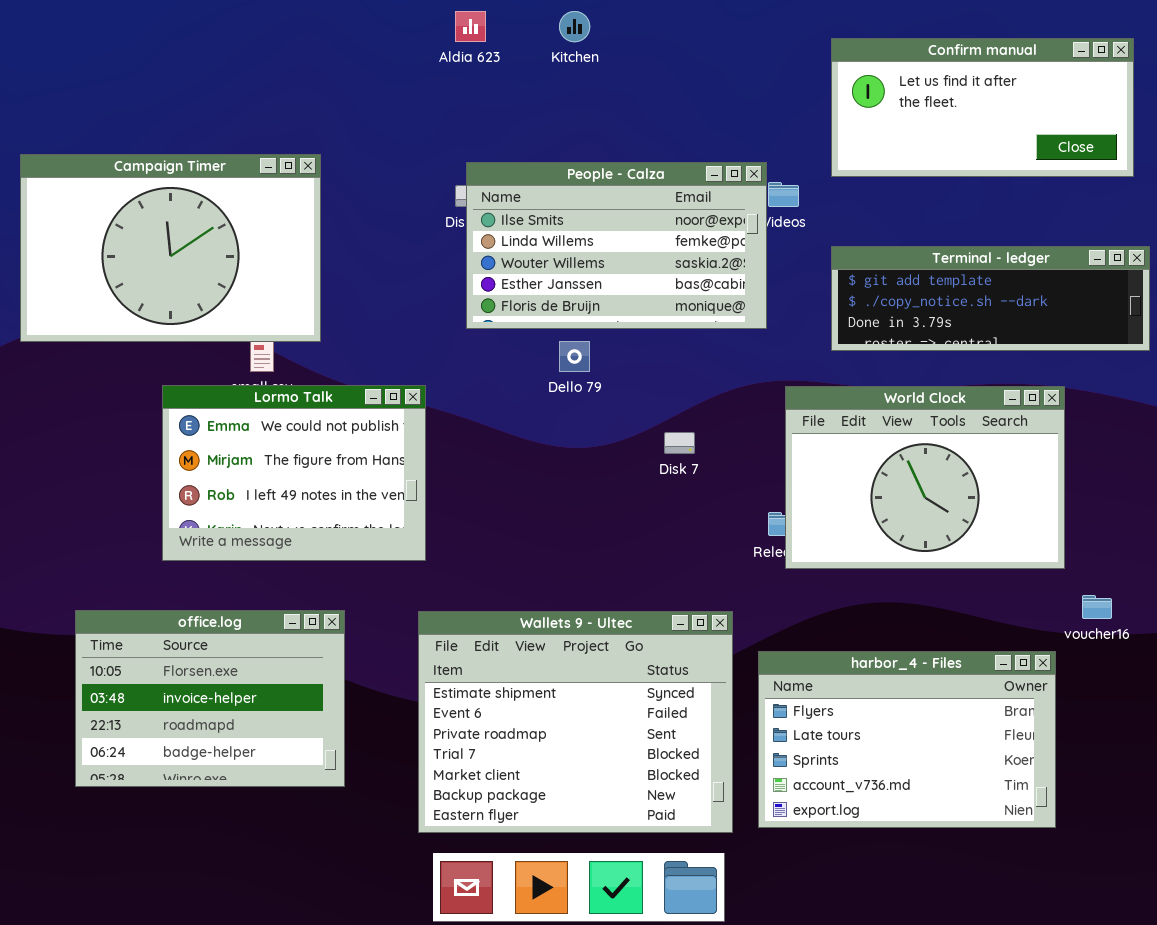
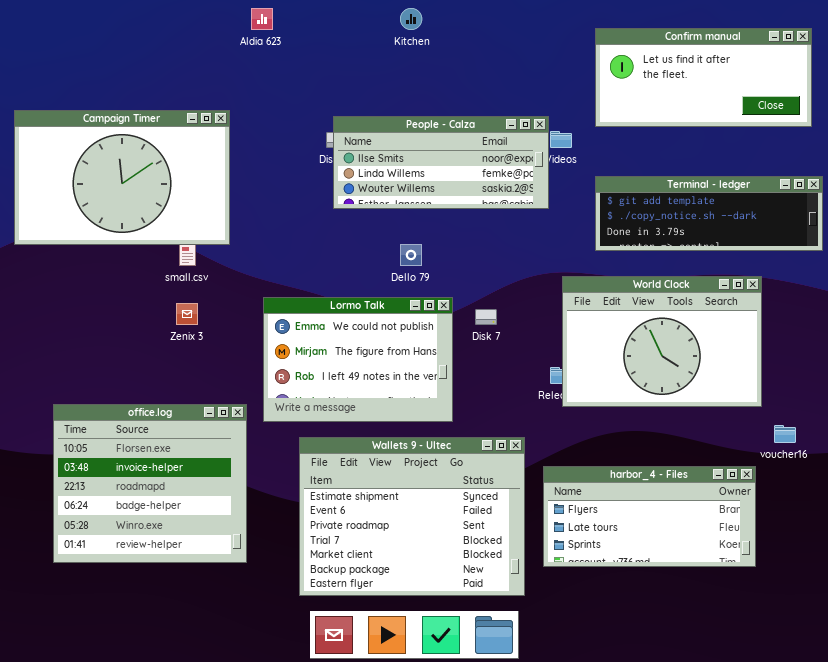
Aldia 623: [455,11,486,42] -> [251,8,273,30], moved
People - Calza: [466,162,767,329] -> [333,116,549,209], resized
Lormo Talk: [162,385,426,561] -> [263,297,453,422], moved
office.log: [75,610,345,787] -> [53,404,247,563], resized
harbor_4 - Files: [758,651,1056,828] -> [543,466,756,567], resized

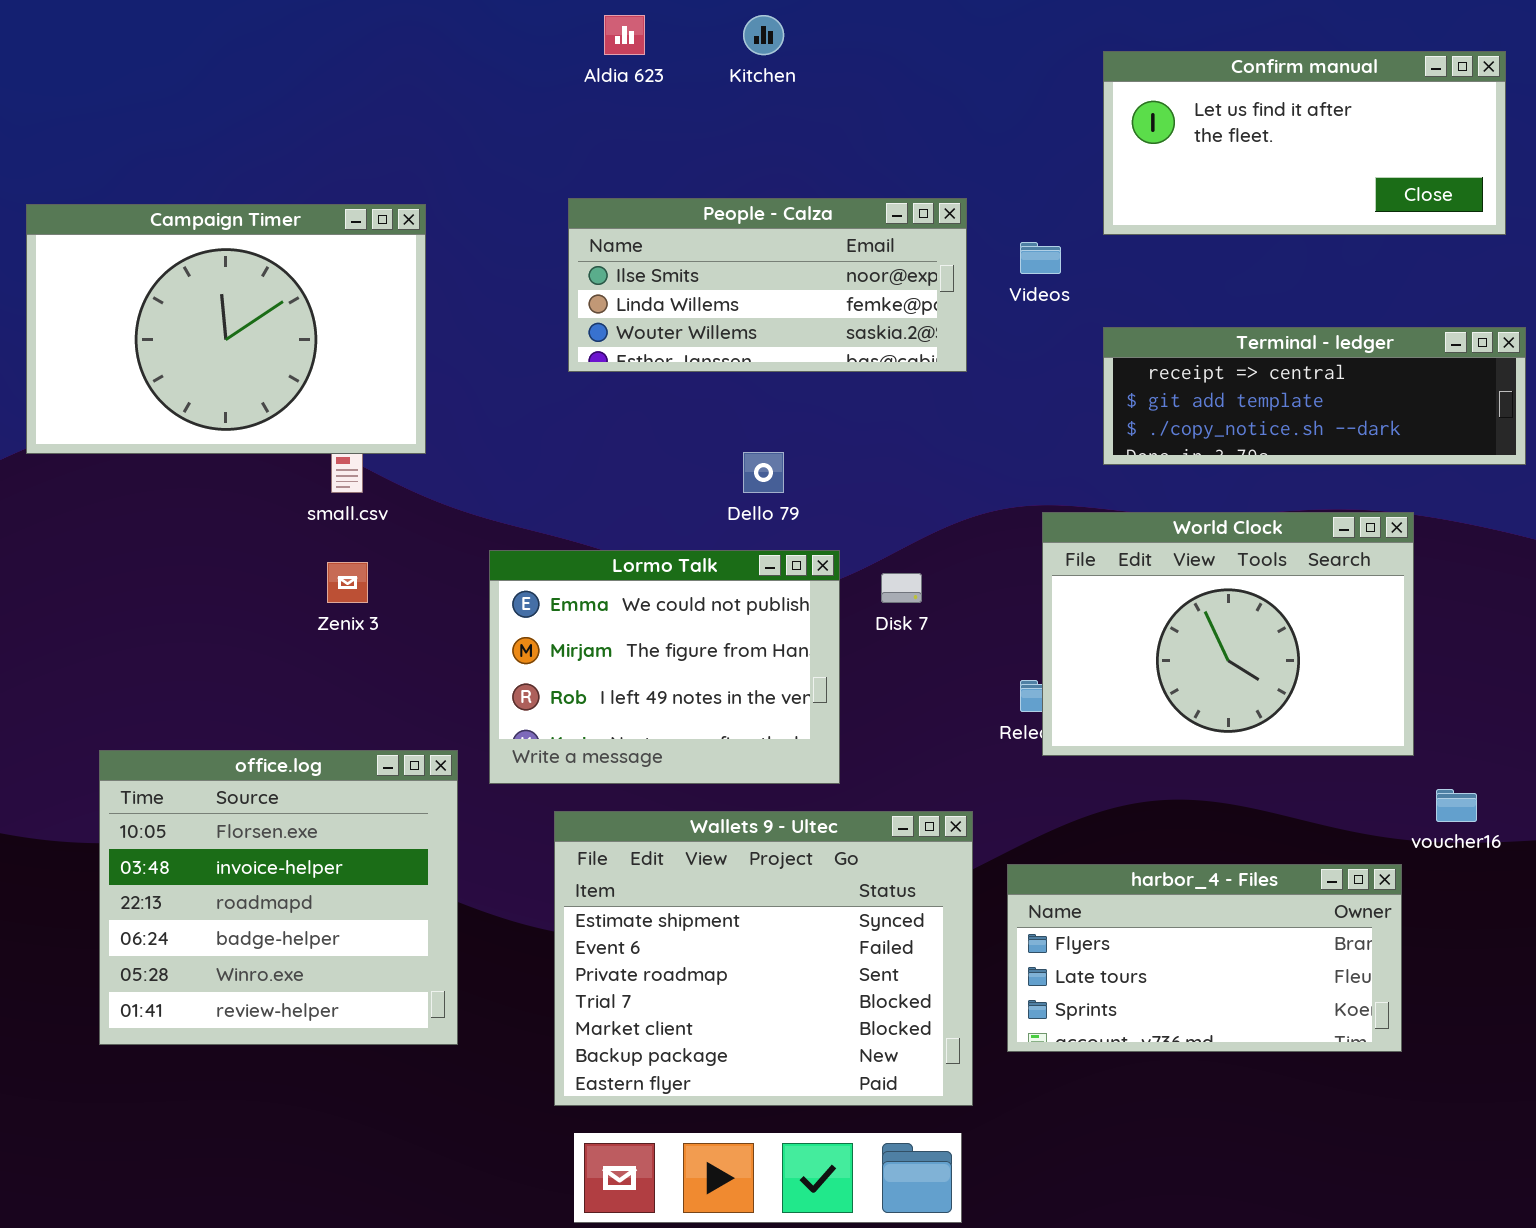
Aldia 623: [251,8,273,30] -> [604,15,645,55], moved
People - Calza: [333,116,549,209] -> [568,198,967,372], moved
Terminal - ledger: [595,176,823,251] -> [1103,327,1526,465], scrolled up 1 row

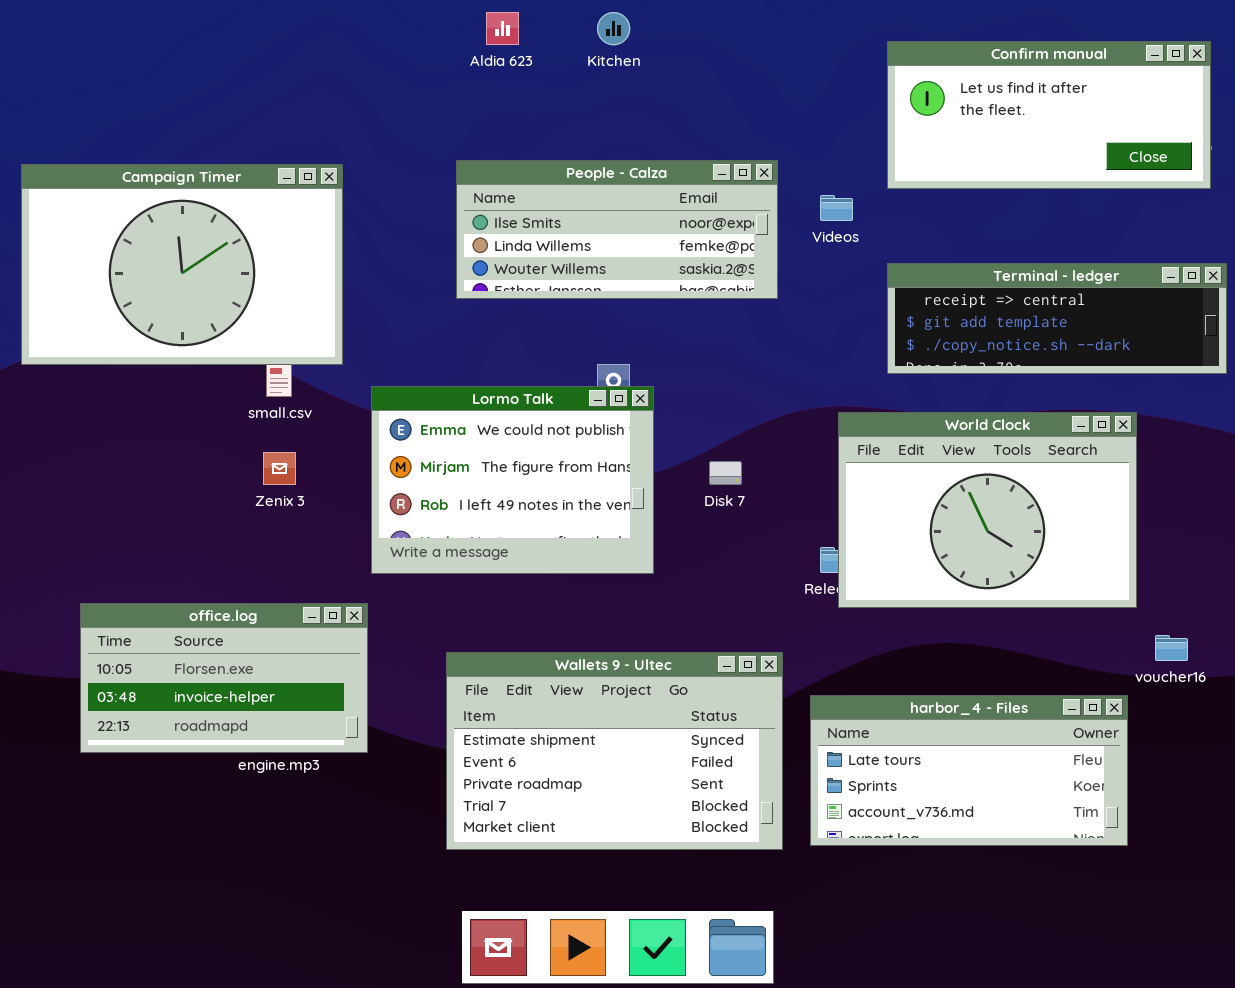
Lormo Talk: [489,550,840,784] -> [371,386,654,574], moved
office.log: [99,750,458,1045] -> [80,603,368,753], resized
Wallets 9 - Ultec: [554,811,973,1106] -> [446,652,783,850], resized
harbor_4 - Files: [1007,864,1402,1052] -> [810,695,1128,846], scrolled down 1 row

